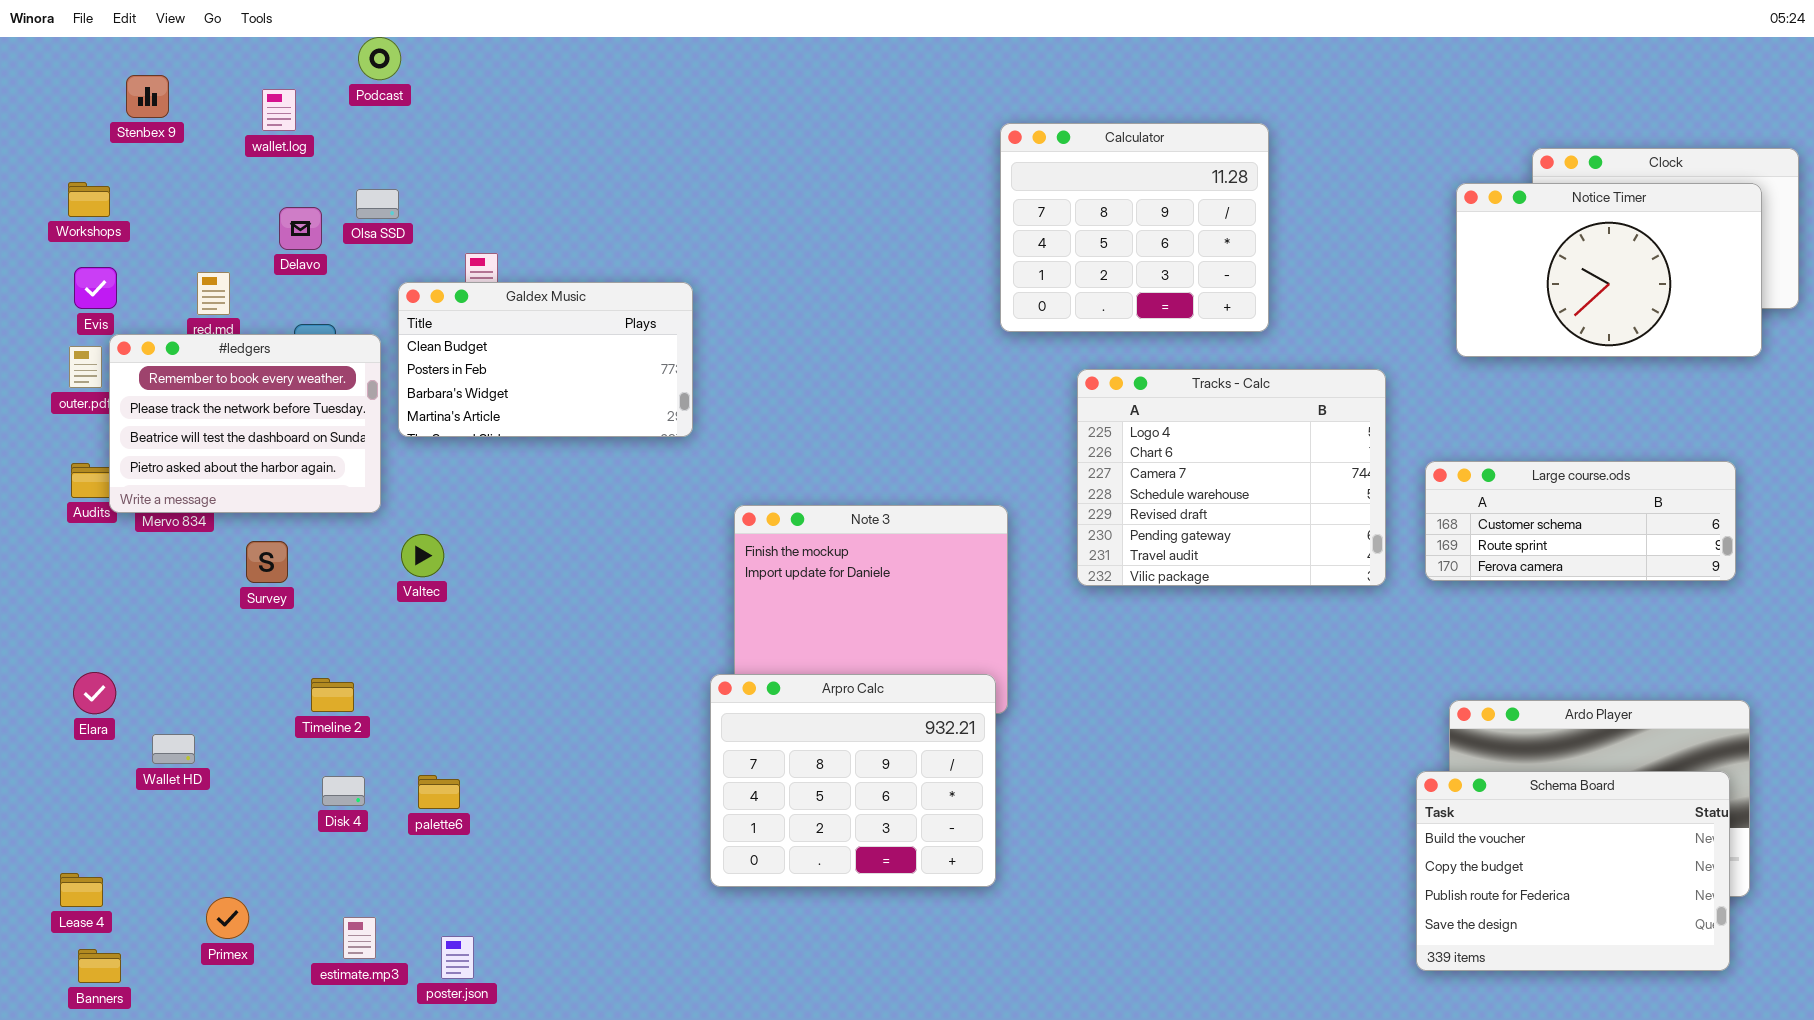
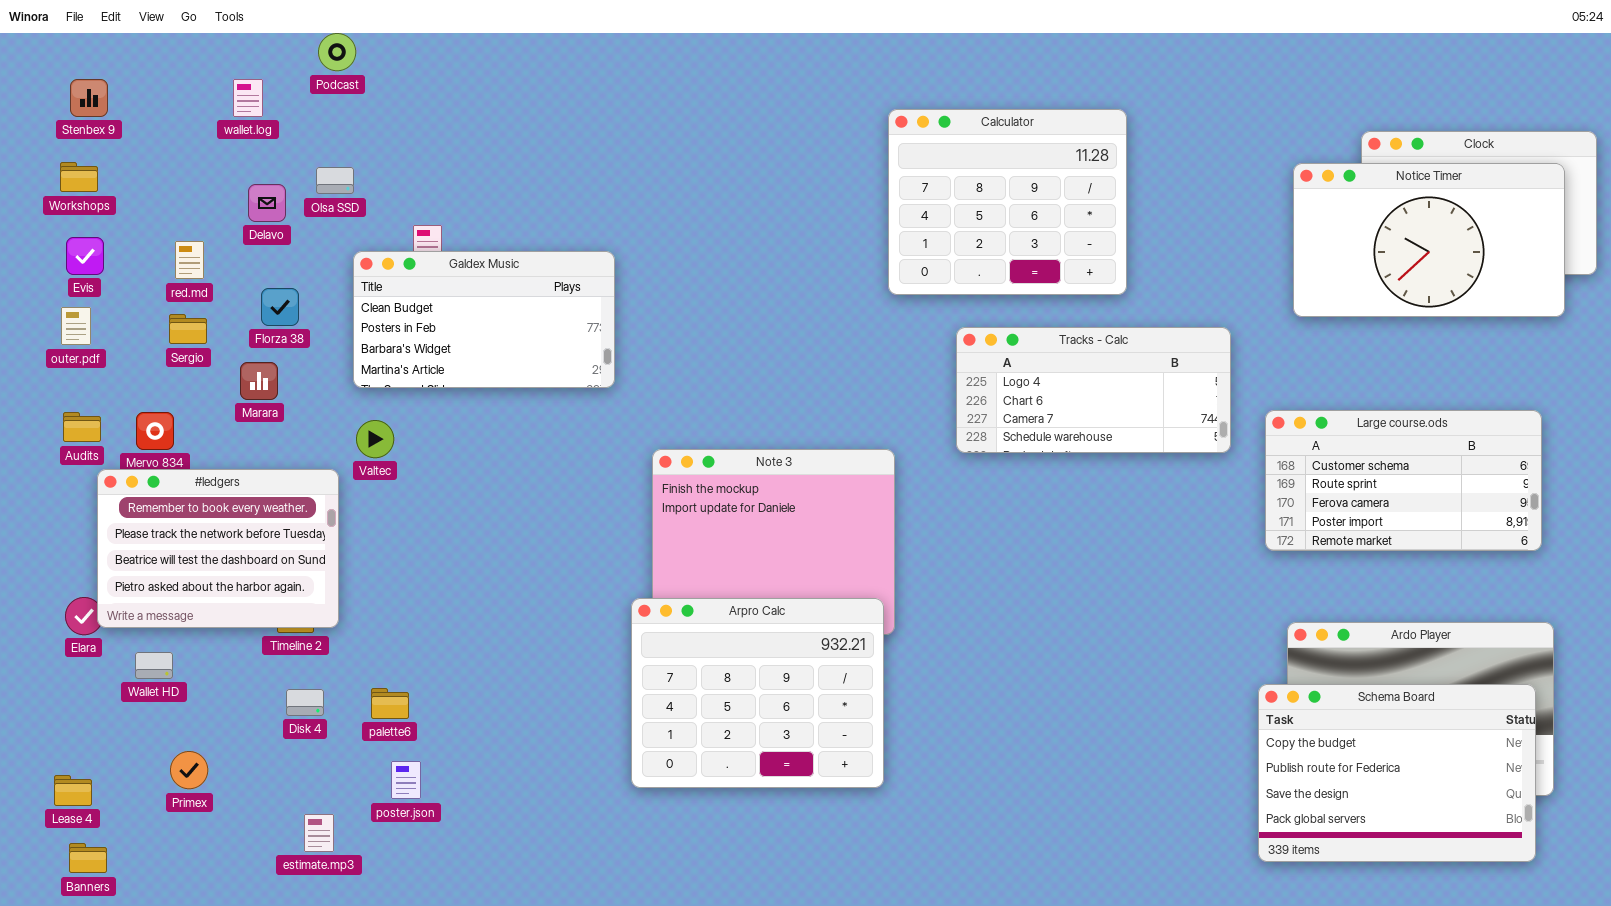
Stenbex 9: [126,75,169,118] -> [70,79,108,117], moved
#ledgers: [109,334,381,513] -> [97,469,339,628], moved
Tracks - Calc: [1077,369,1386,586] -> [956,327,1231,453], resized
Large course.ods: [1425,461,1736,581] -> [1265,410,1542,551], resized
Valtec: [401,534,444,577] -> [356,420,394,458], moved
Schema Board: [1416,771,1730,971] -> [1258,684,1536,862], scrolled down 1 row
Primex: [206,897,249,939] -> [170,751,208,789], moved
poster.json: [441,936,474,979] -> [391,761,421,799], moved

